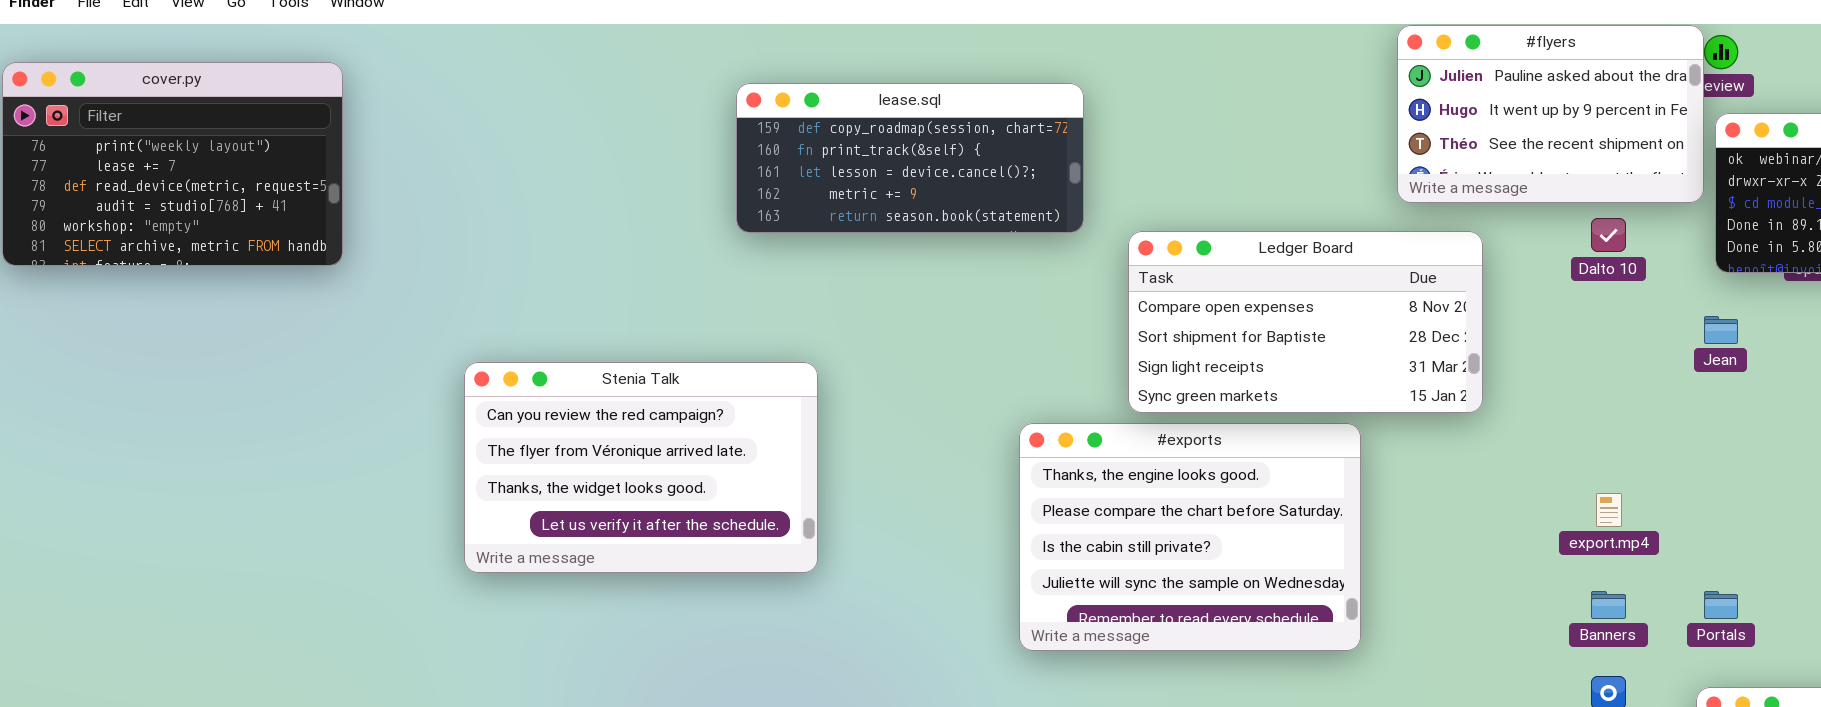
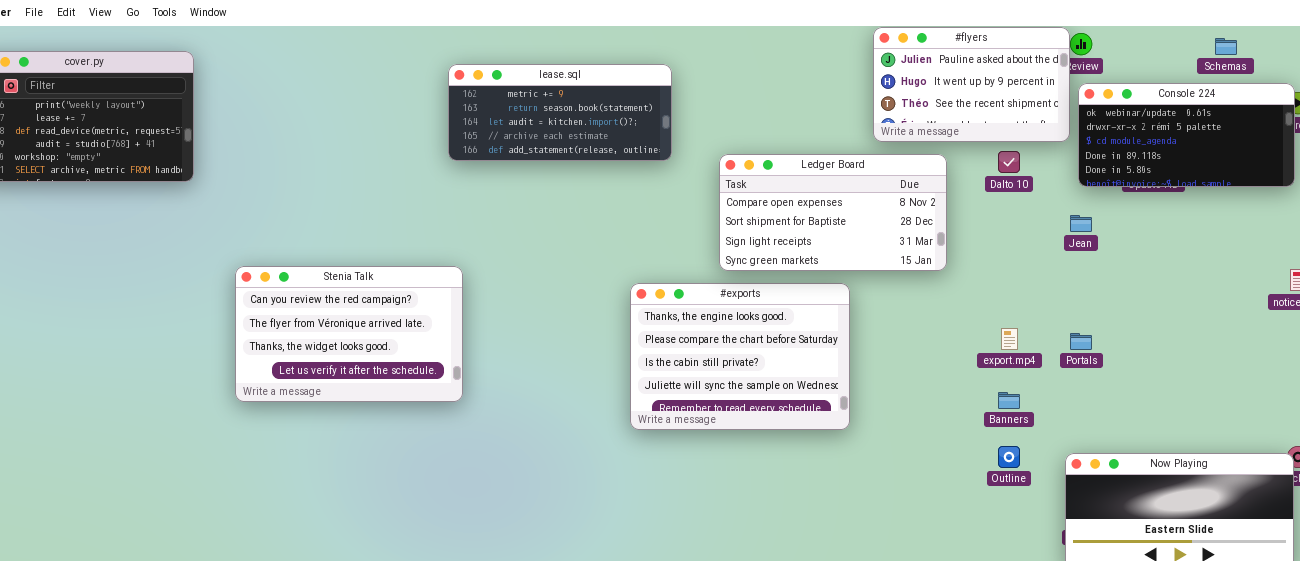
lease.sql: [736,83,1084,233] -> [448,64,672,161], scrolled down 3 rows
Ledger Board: [1128,231,1483,413] -> [719,154,947,271], moved
Stenia Talk: [464,362,818,573] -> [235,266,463,402], moved
Portals: [1704,591,1738,619] -> [1070,333,1092,350], moved

